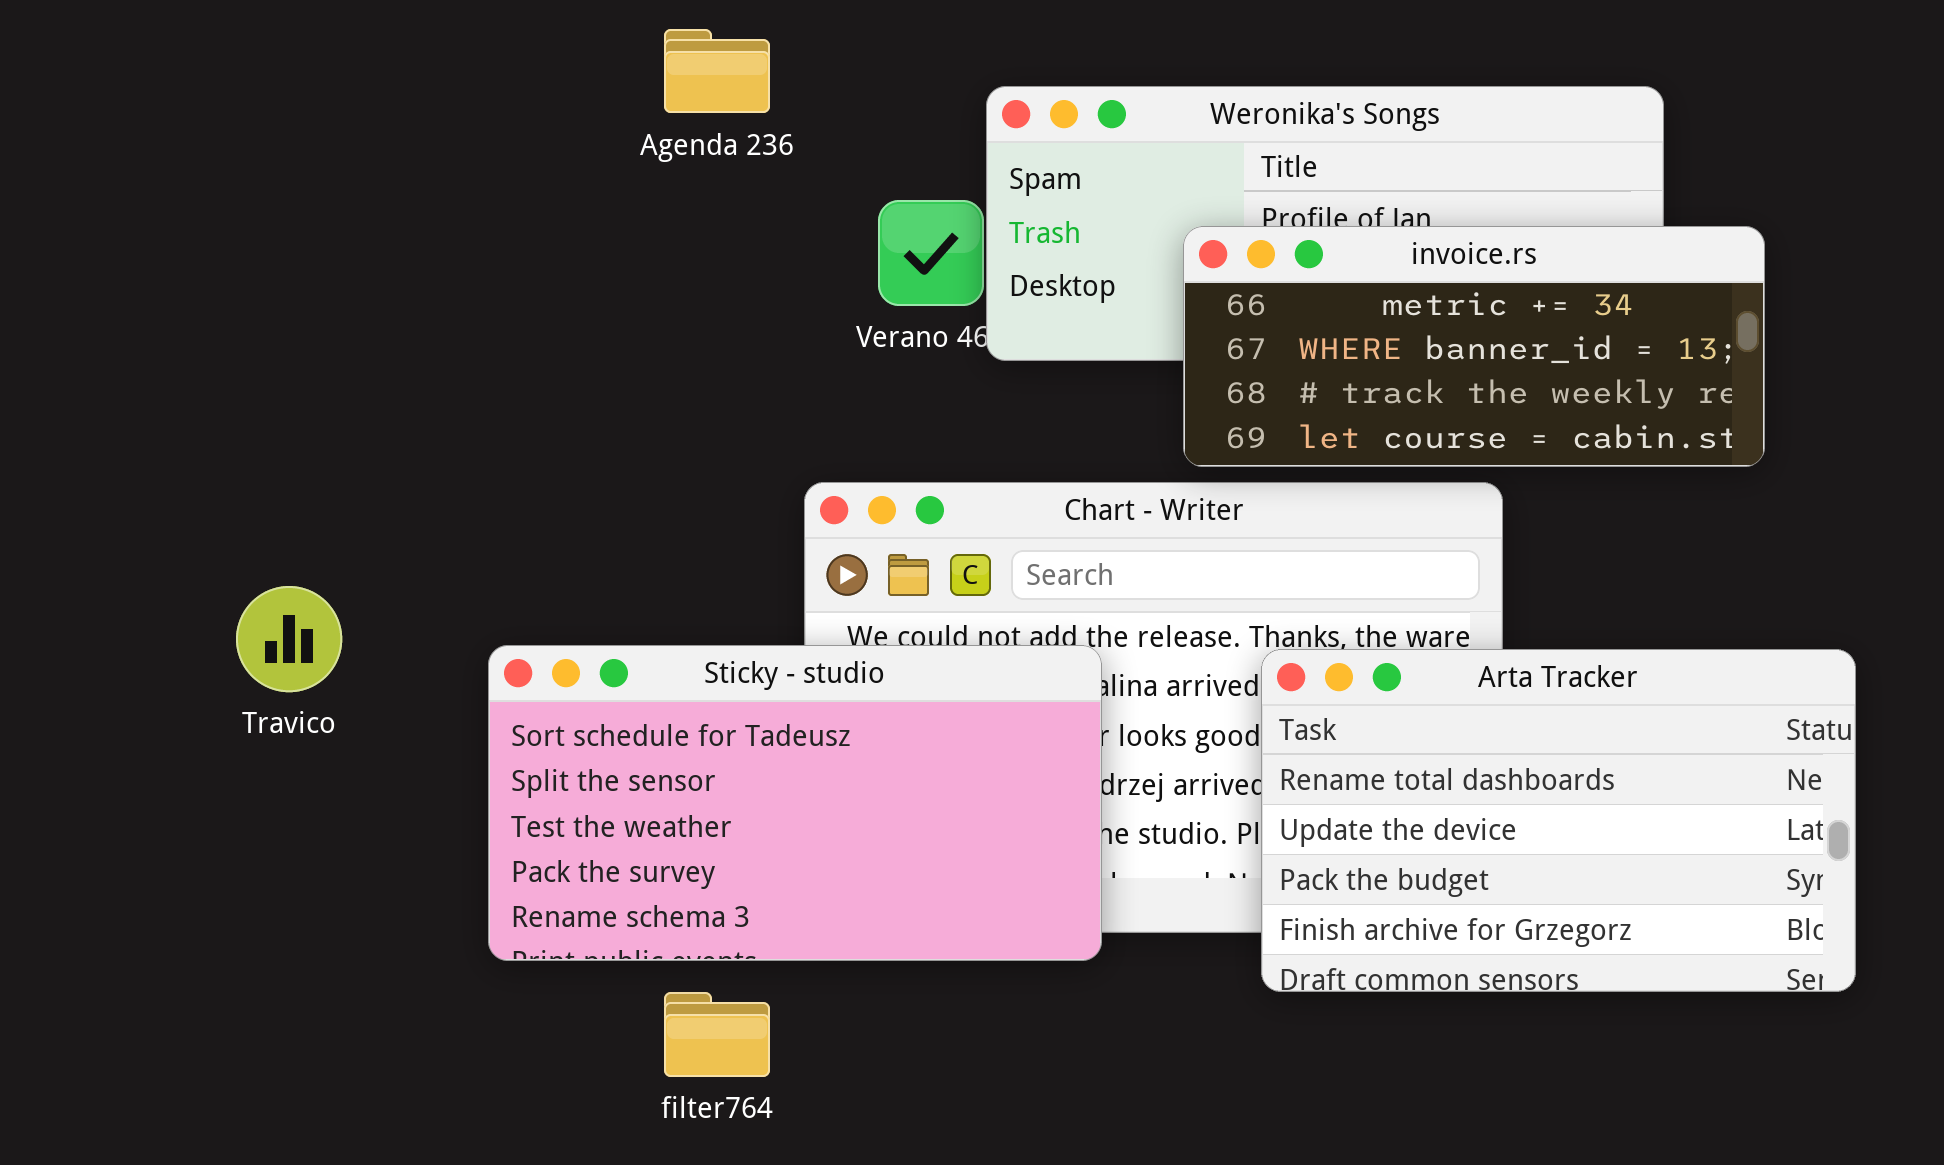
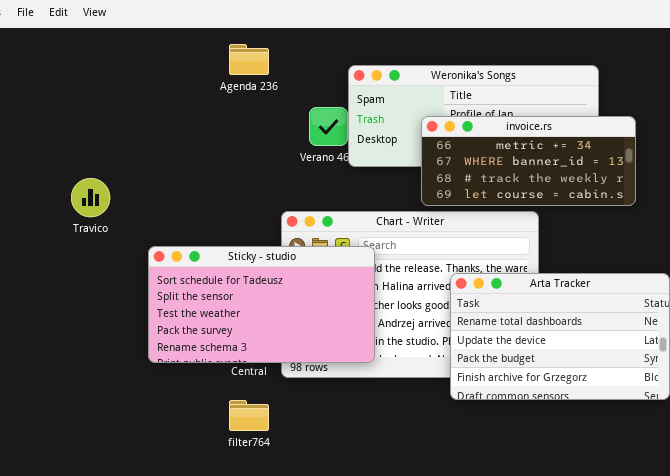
Travico: [236,586,342,692] -> [71,178,110,217], moved
Sticky - studio: [488,645,1102,961] -> [148,246,375,363], moved

